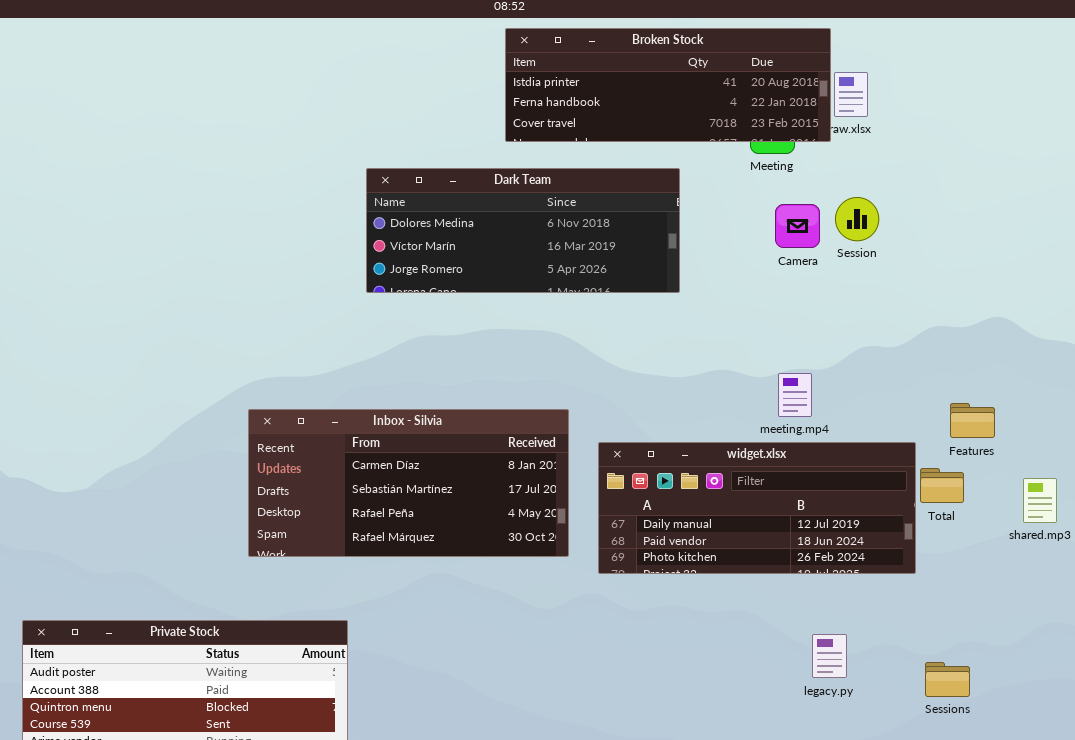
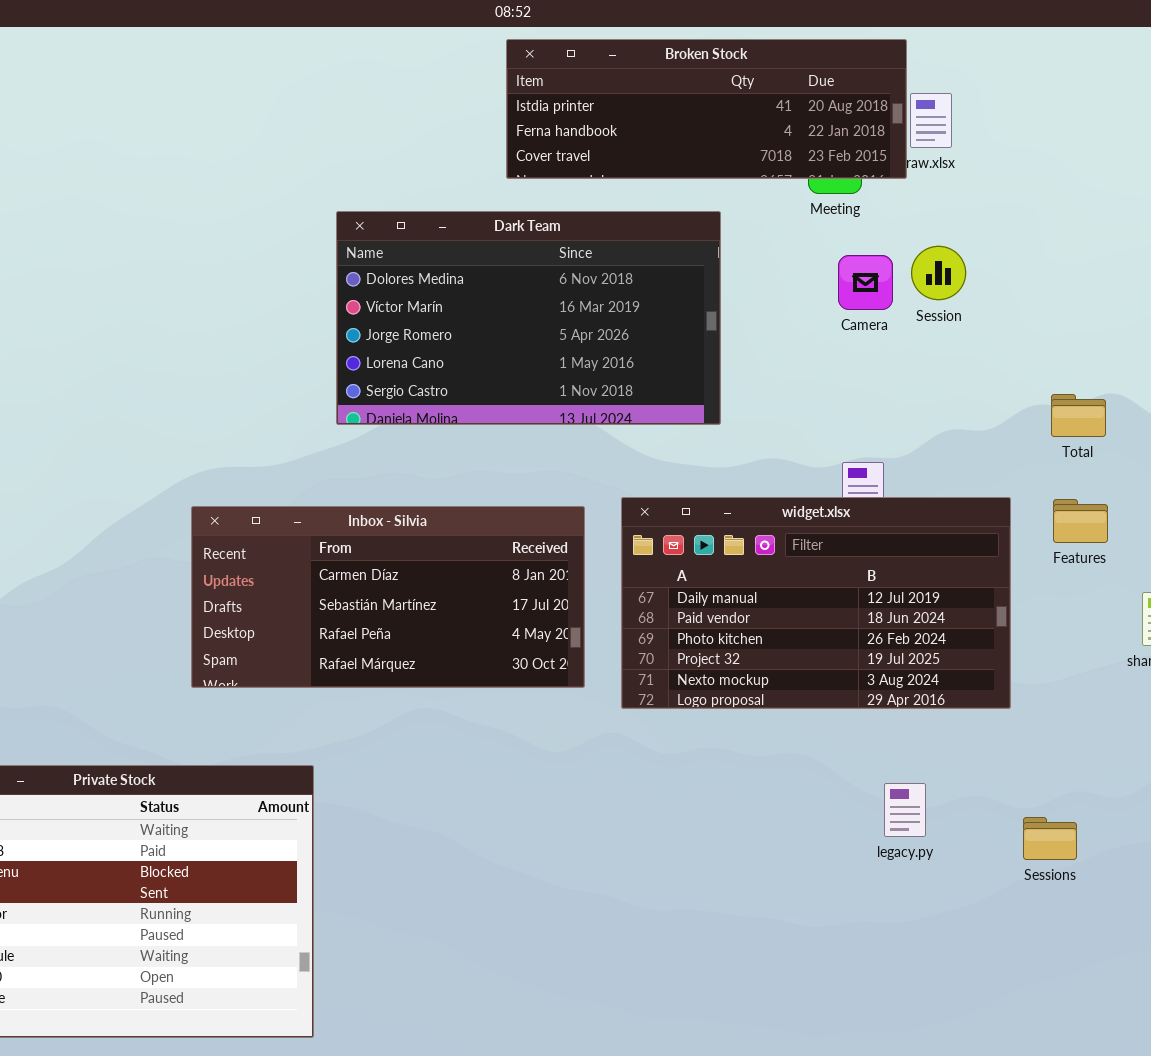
Dark Team: [366,168,680,293] -> [336,211,721,425], resized
widget.xlsx: [598,442,916,574] -> [621,497,1011,709], resized
Total: [920,468,964,503] -> [1051,394,1106,437], moved

